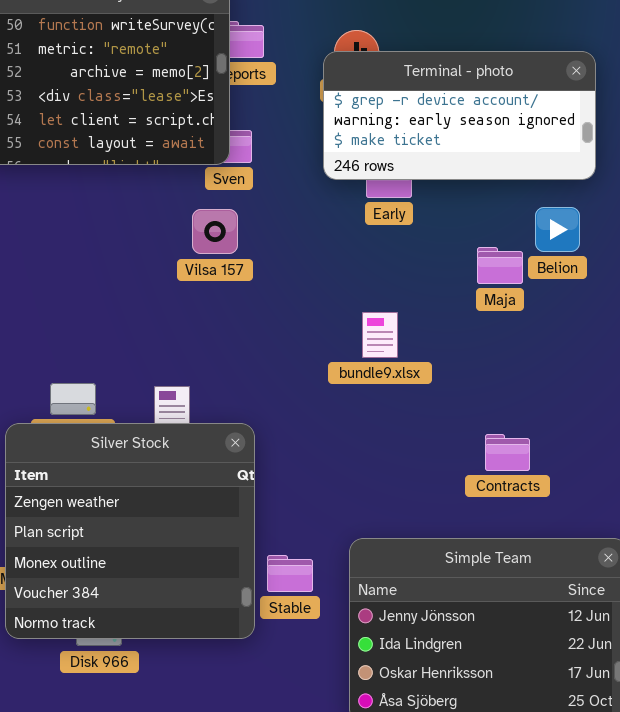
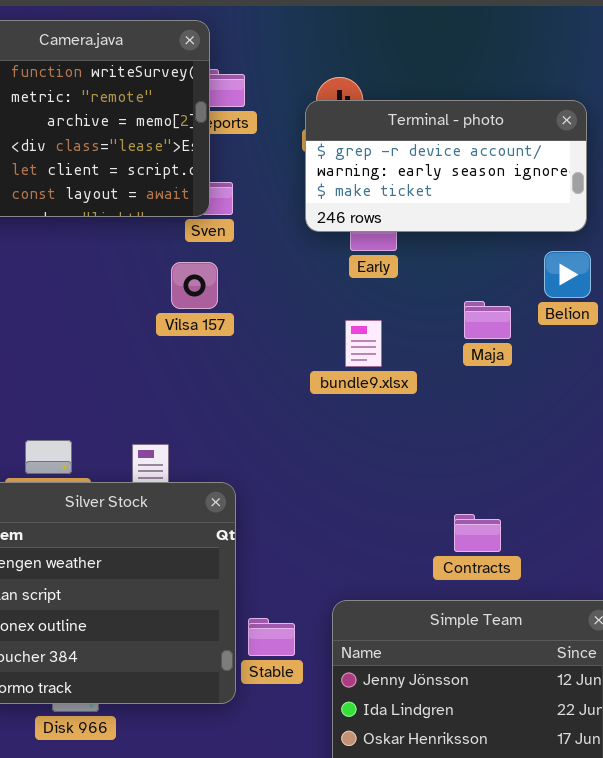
Belion: [535,207,580,252] -> [544,251,591,298], moved
bundle9.xlsx: [362,312,398,358] -> [345,320,382,367], moved
Contracts: [485,434,530,471] -> [454,514,501,552], moved

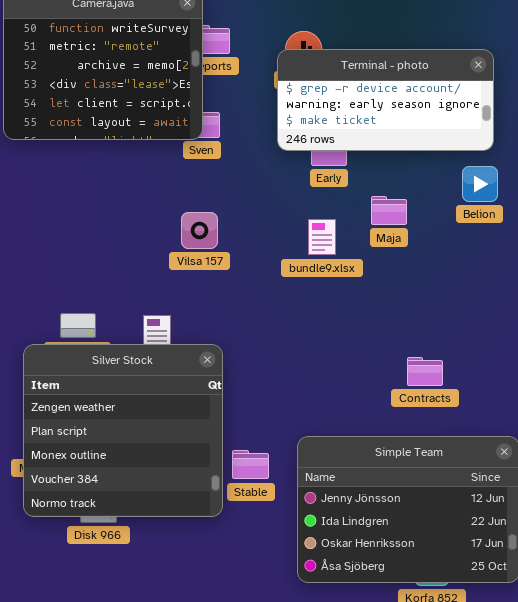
Vilsa 157: [171,262,218,309] -> [181,212,218,249], moved
Maja: [464,301,511,339] -> [371,196,407,225], moved
Contracts: [454,514,501,552] -> [407,357,443,386], moved

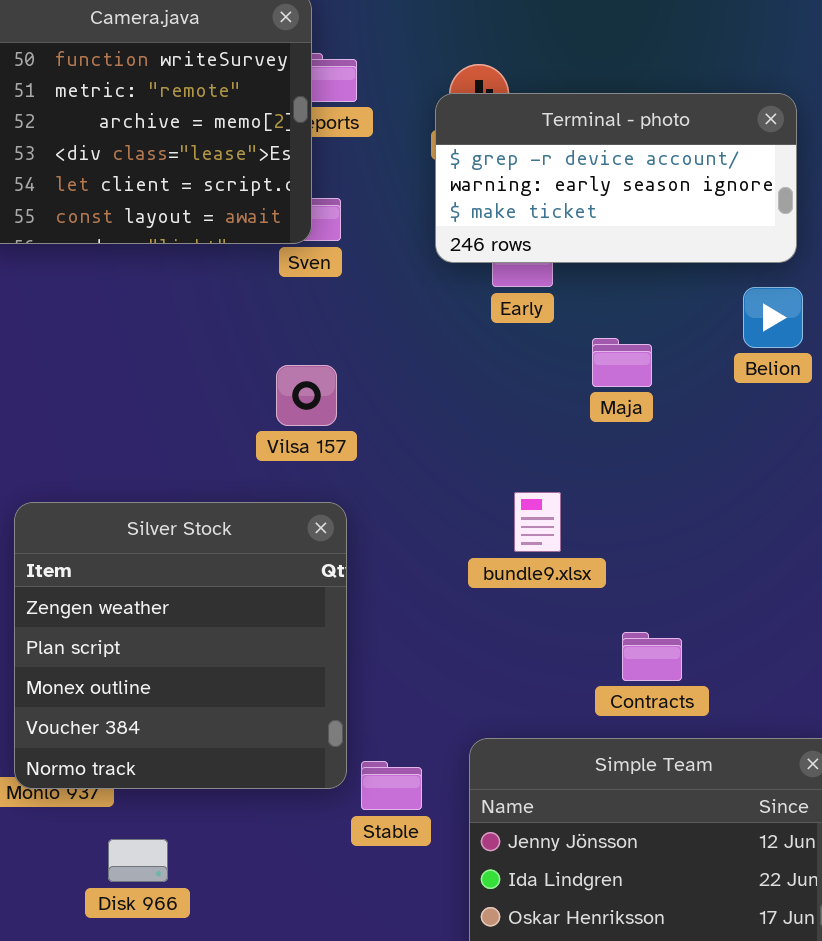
bundle9.xlsx: [308,219,336,255] -> [514,492,561,552], moved
Silver Stock: [23,344,223,517] -> [14,502,347,789], moved
Contracts: [407,357,443,386] -> [622,632,682,681], moved

